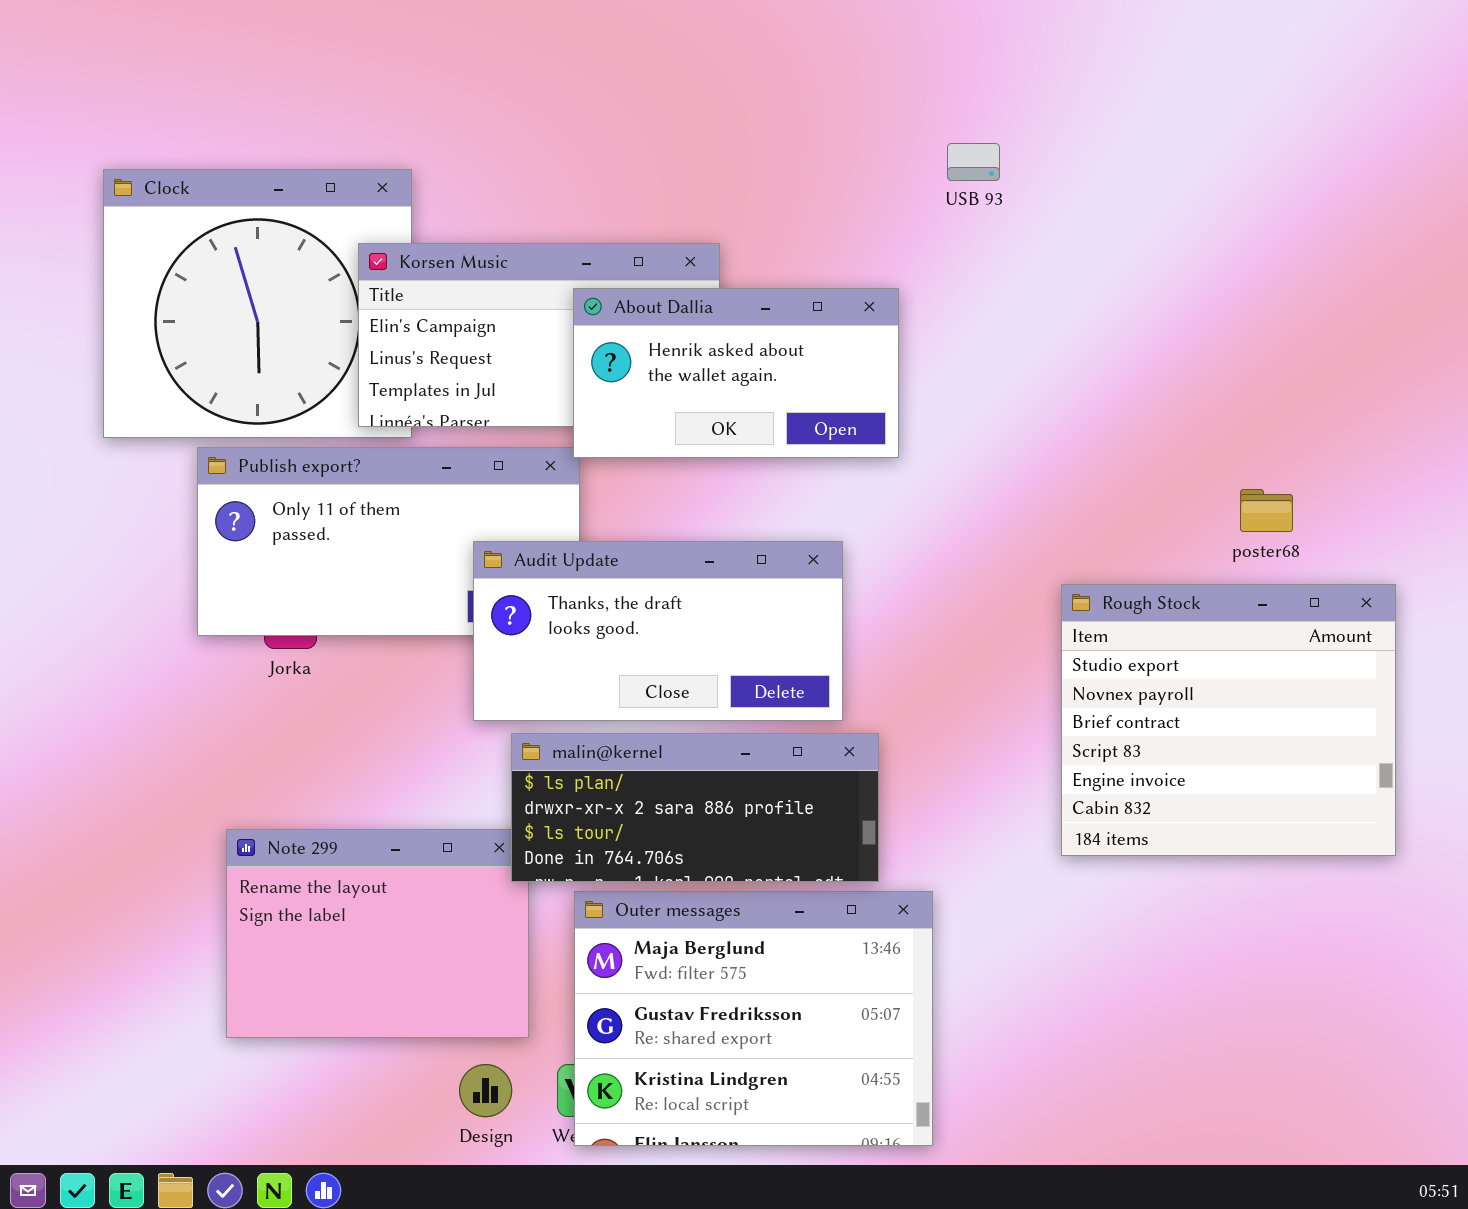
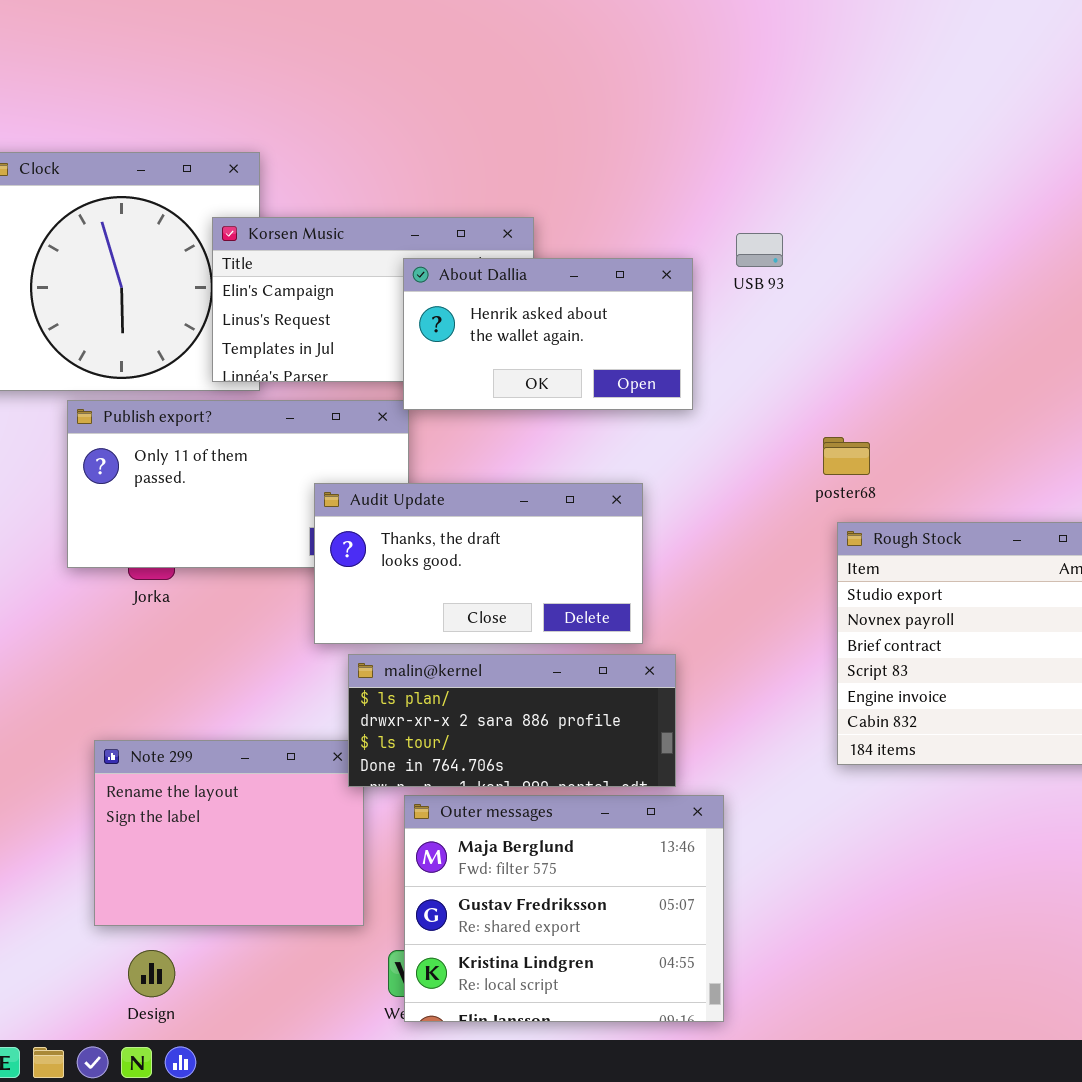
USB 93: [947,143,1000,181] -> [736,233,783,267], moved
poster68: [1240,489,1293,532] -> [823,437,870,475], moved
Design: [459,1064,512,1117] -> [128,950,175,997], moved

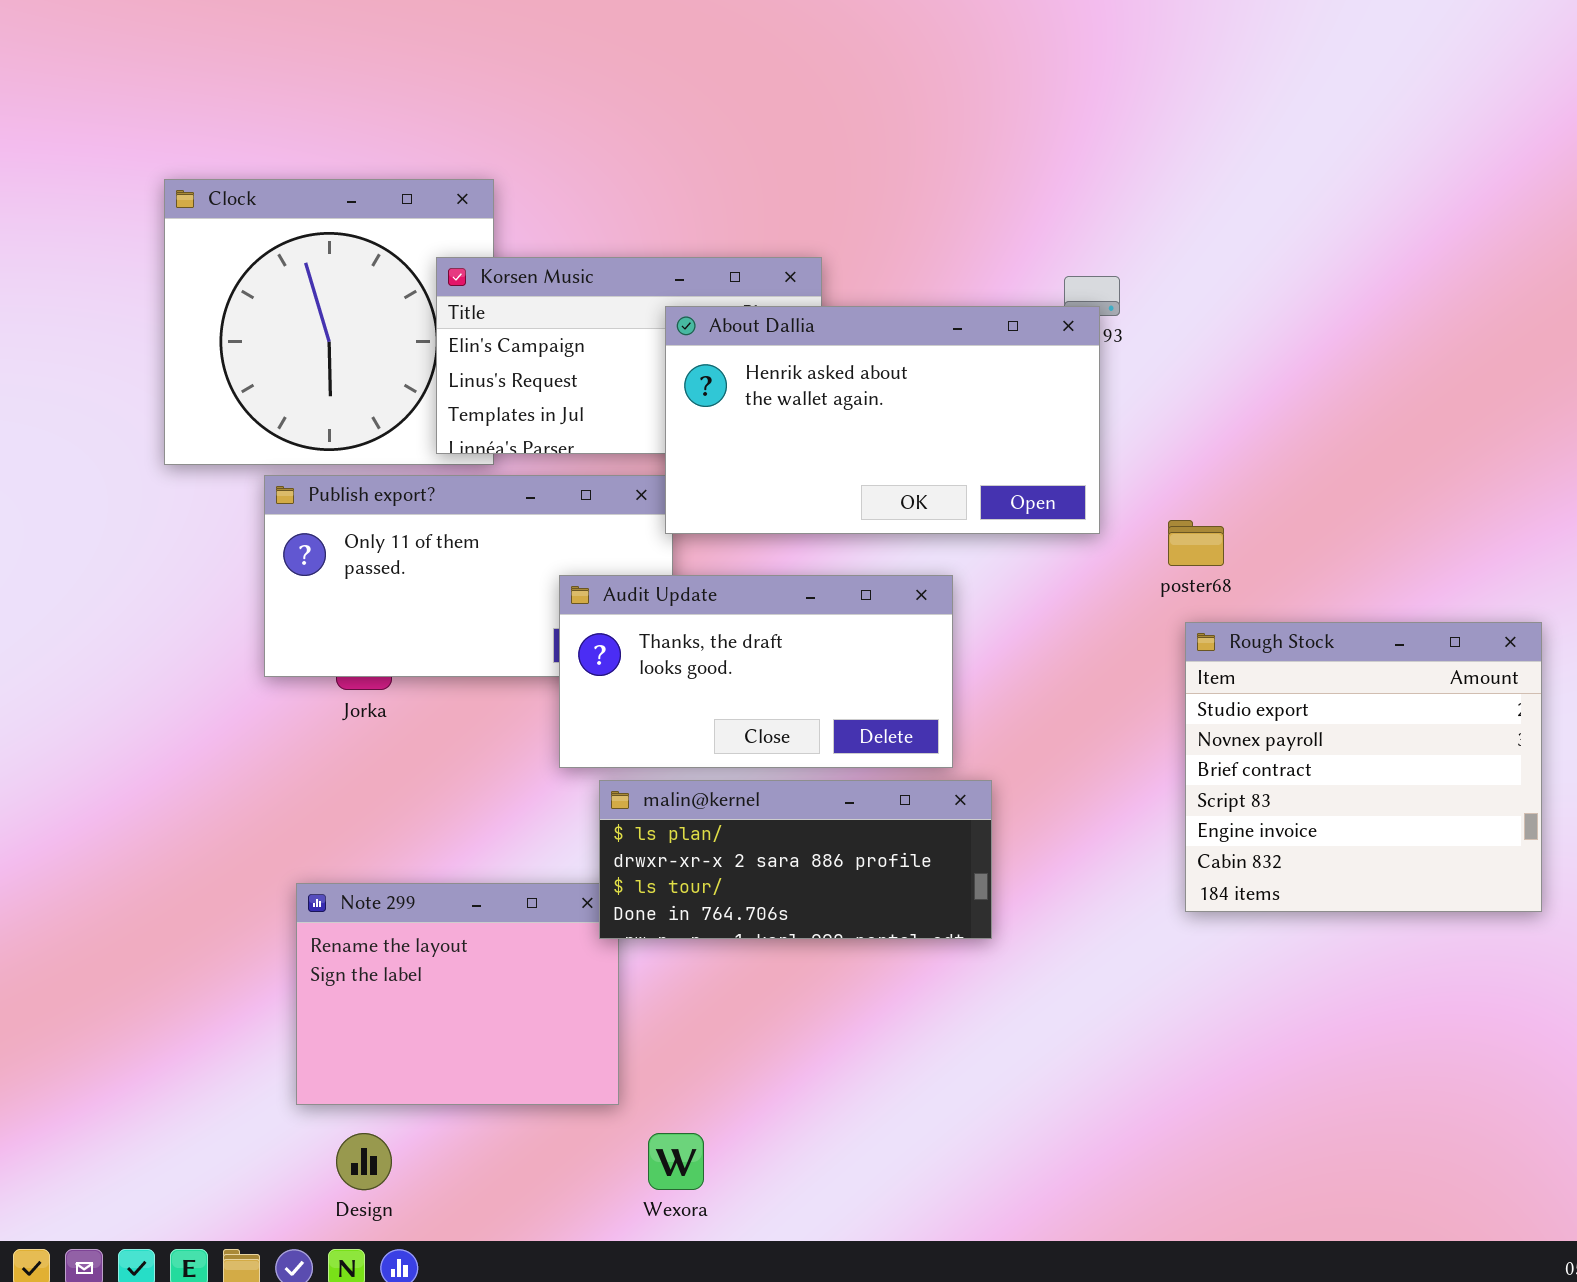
About Dallia: [403,258,693,410] -> [665,306,1100,534], resized
Outer messages: [404,795,724,1022] -> none, closed

